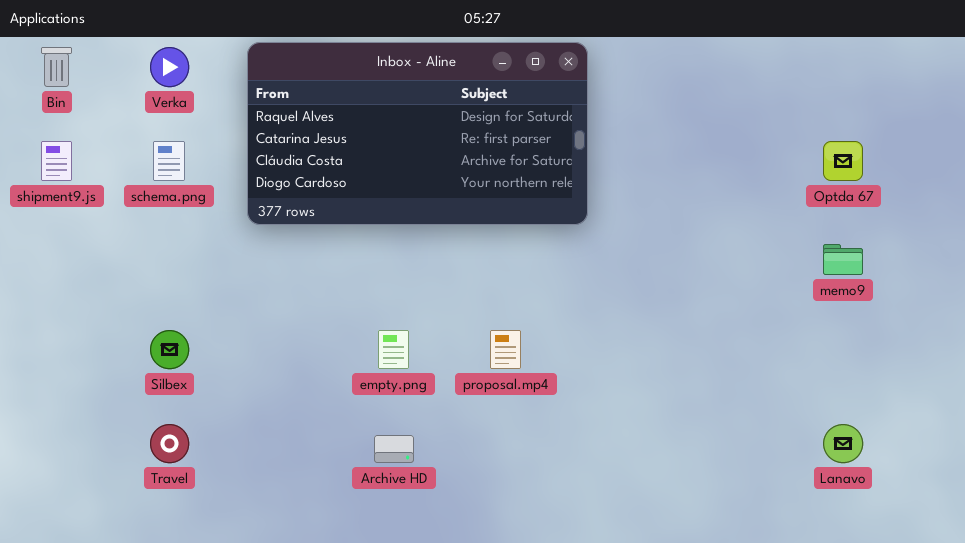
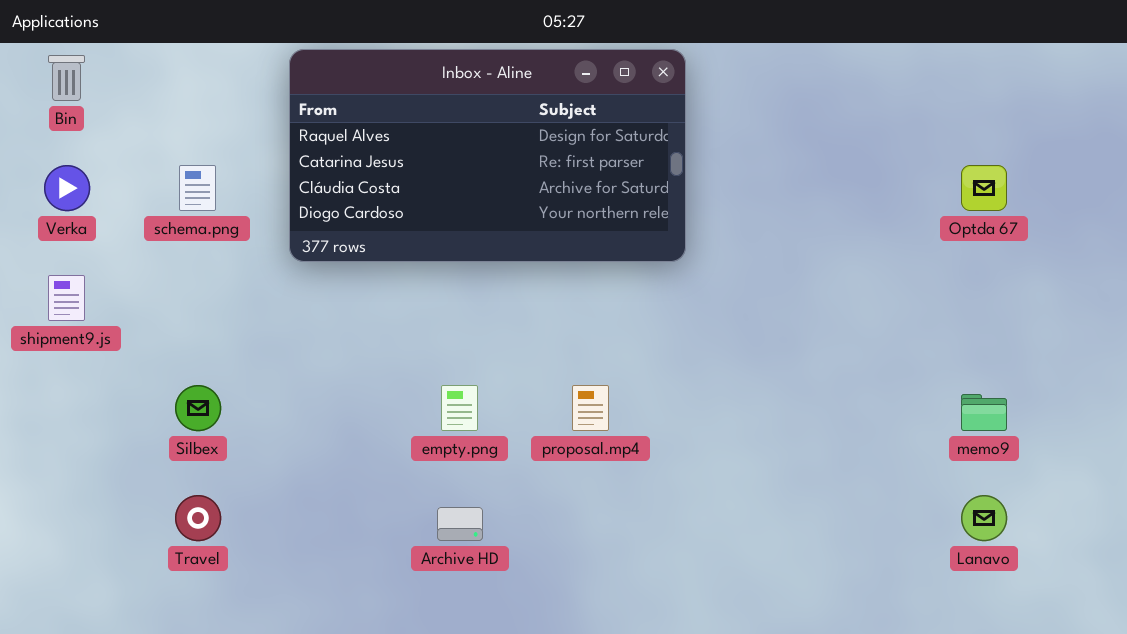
Verka: [150,47,189,87] -> [44,165,90,211], moved
shipment9.js: [41,141,72,181] -> [48,275,85,321], moved
memo9: [823,244,863,275] -> [961,394,1007,431], moved

